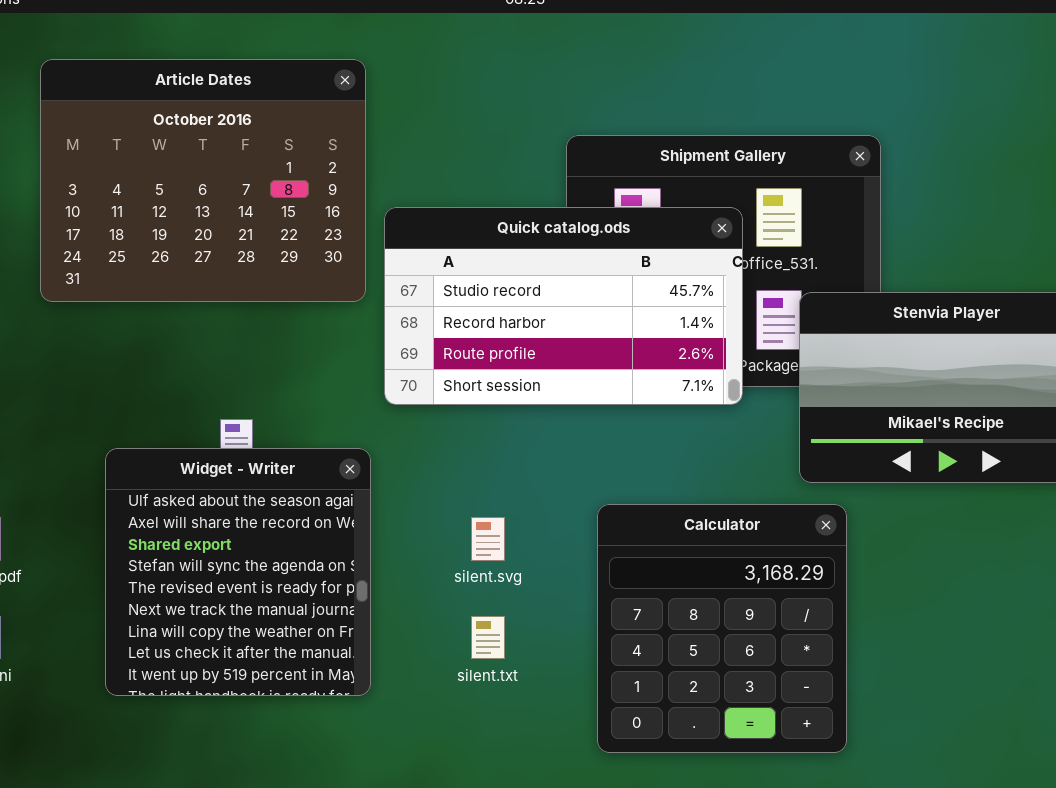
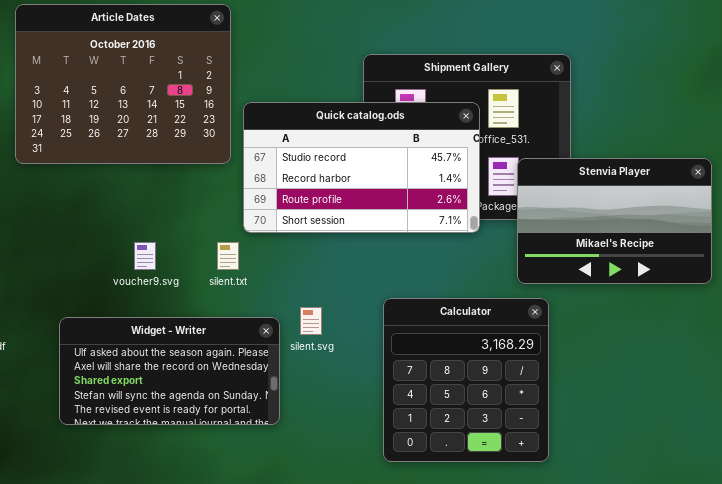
Widget - Writer: [105,448,371,696] -> [59,317,280,425], resized
silent.txt: [471,616,505,659] -> [217,242,239,270], moved

